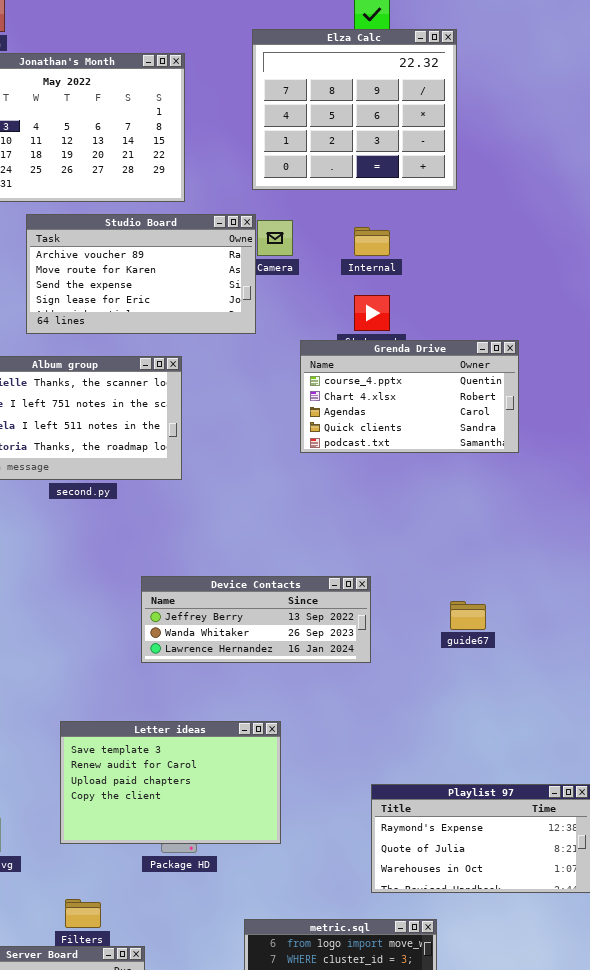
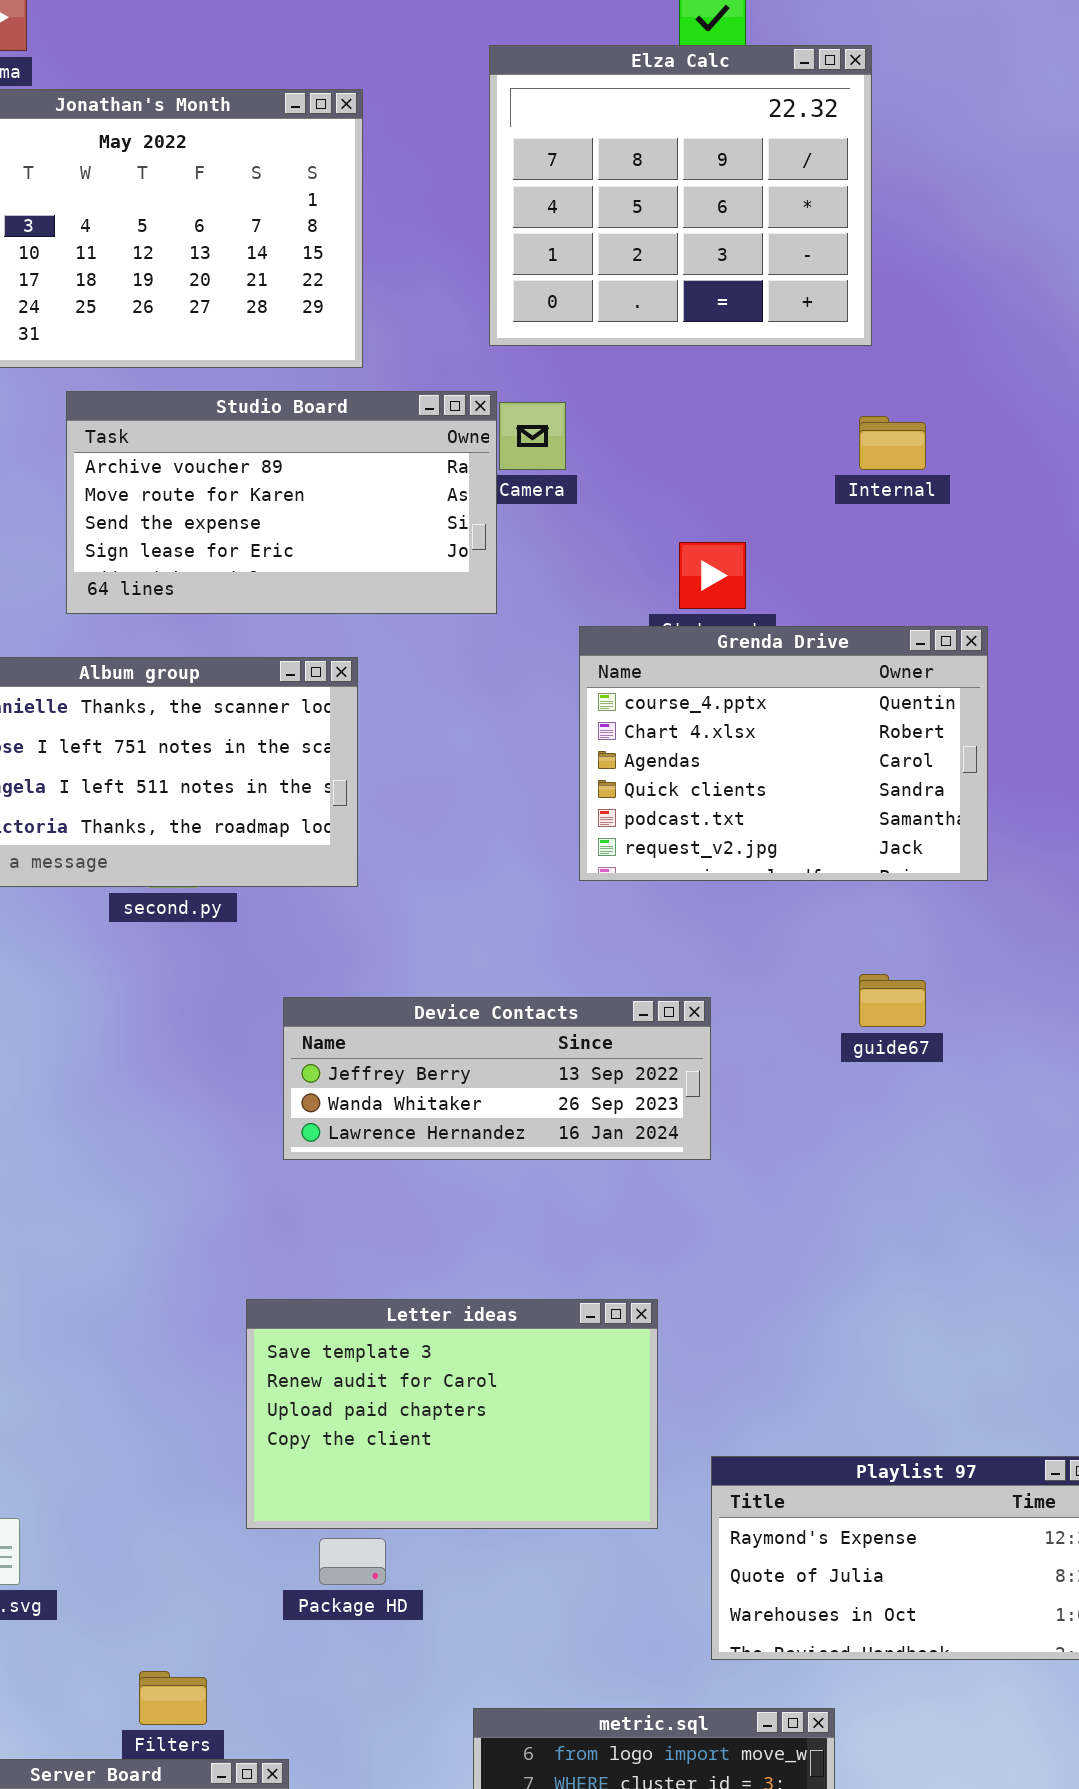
Internal: [354,227,390,256] -> [859,416,926,470], moved
Grenda Drive: [300,340,519,453] -> [579,626,988,881], resized
Device Contacts: [141,576,371,663] -> [283,997,711,1160], moved
guide67: [450,601,486,630] -> [859,974,926,1027], moved
Letter ideas: [60,721,281,844] -> [246,1299,658,1529], moved

